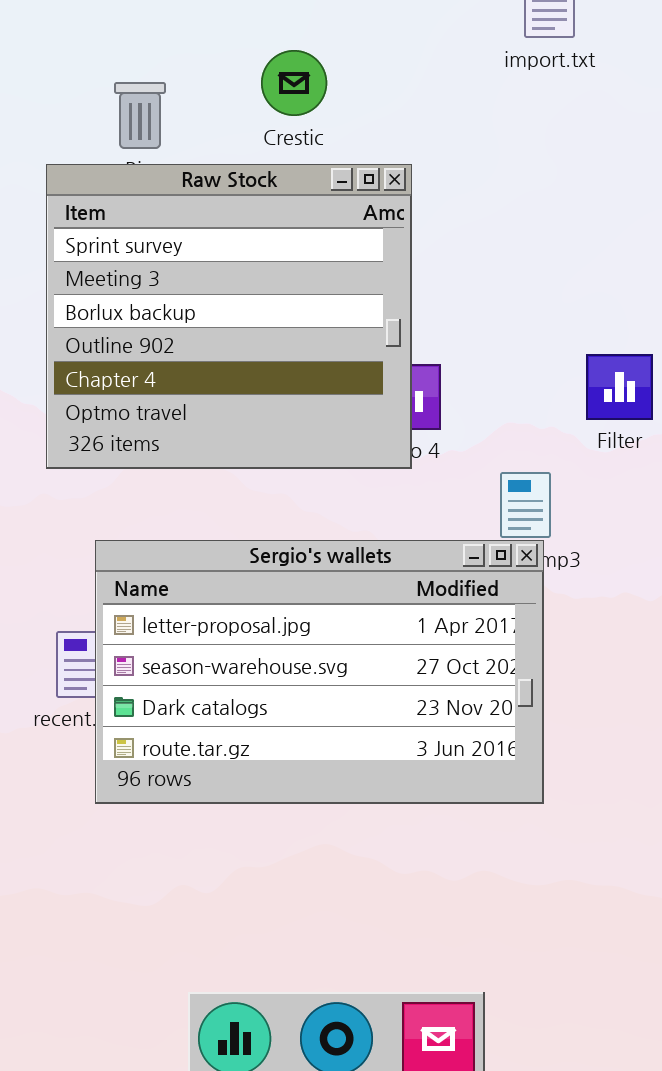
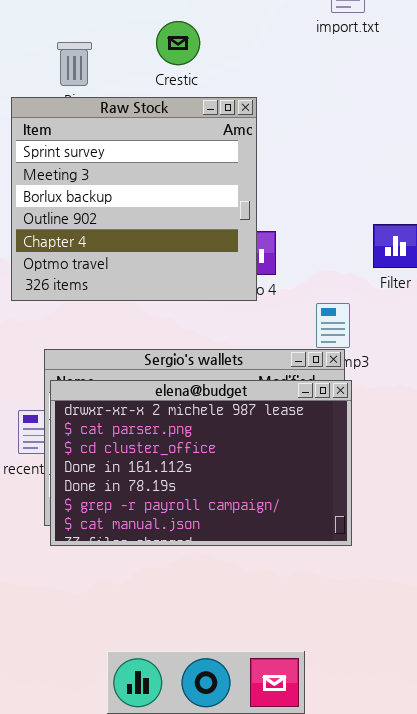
elena@budget: none -> [50,380,352,546], opened

